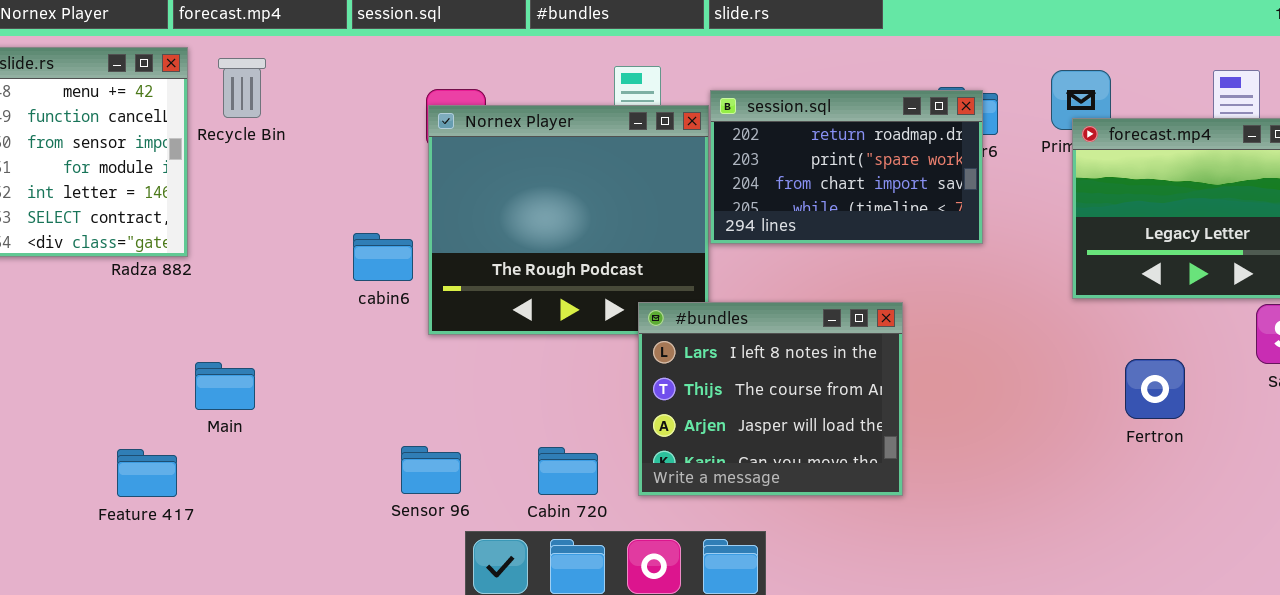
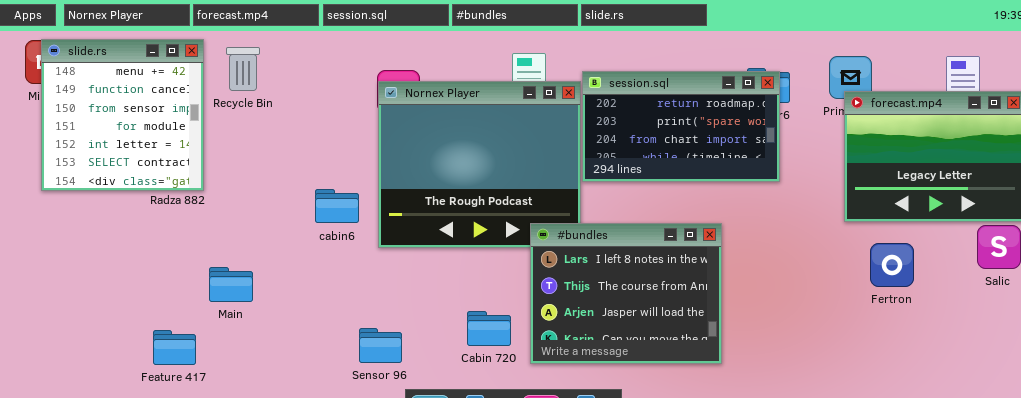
cabin6: [353,233,413,281] -> [315,189,359,223], moved
Fertron: [1125,359,1185,419] -> [870,243,914,287], moved
Cabin 720: [538,447,598,495] -> [467,311,511,346], moved

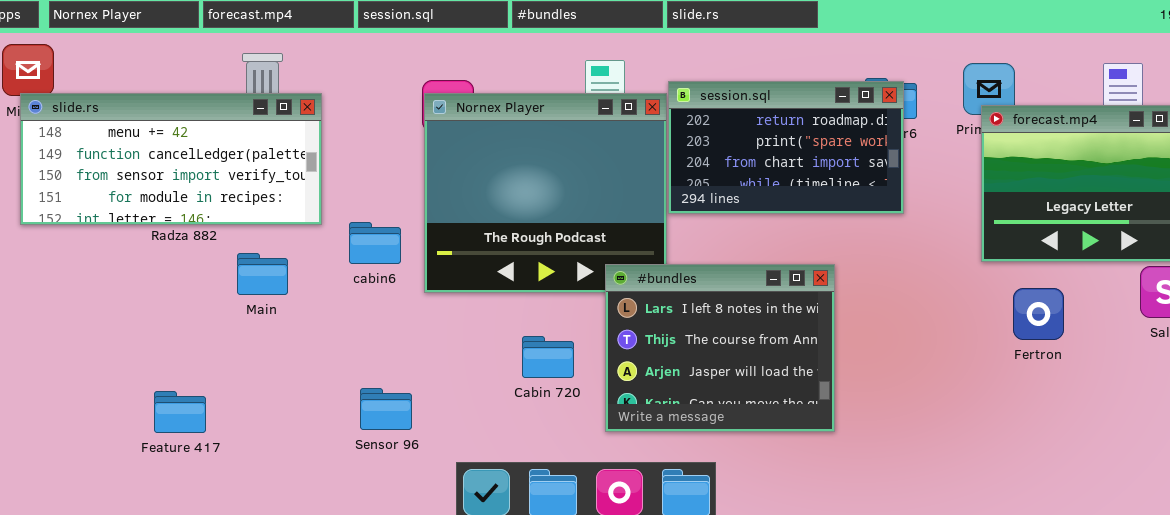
slide.rs: [41,39,204,191] -> [20,93,322,225], resized
Main: [209,267,253,302] -> [237,253,288,295], moved
Cabin 720: [467,311,511,346] -> [522,336,574,378], moved
Sensor 96: [359,328,402,363] -> [360,388,412,430], moved

